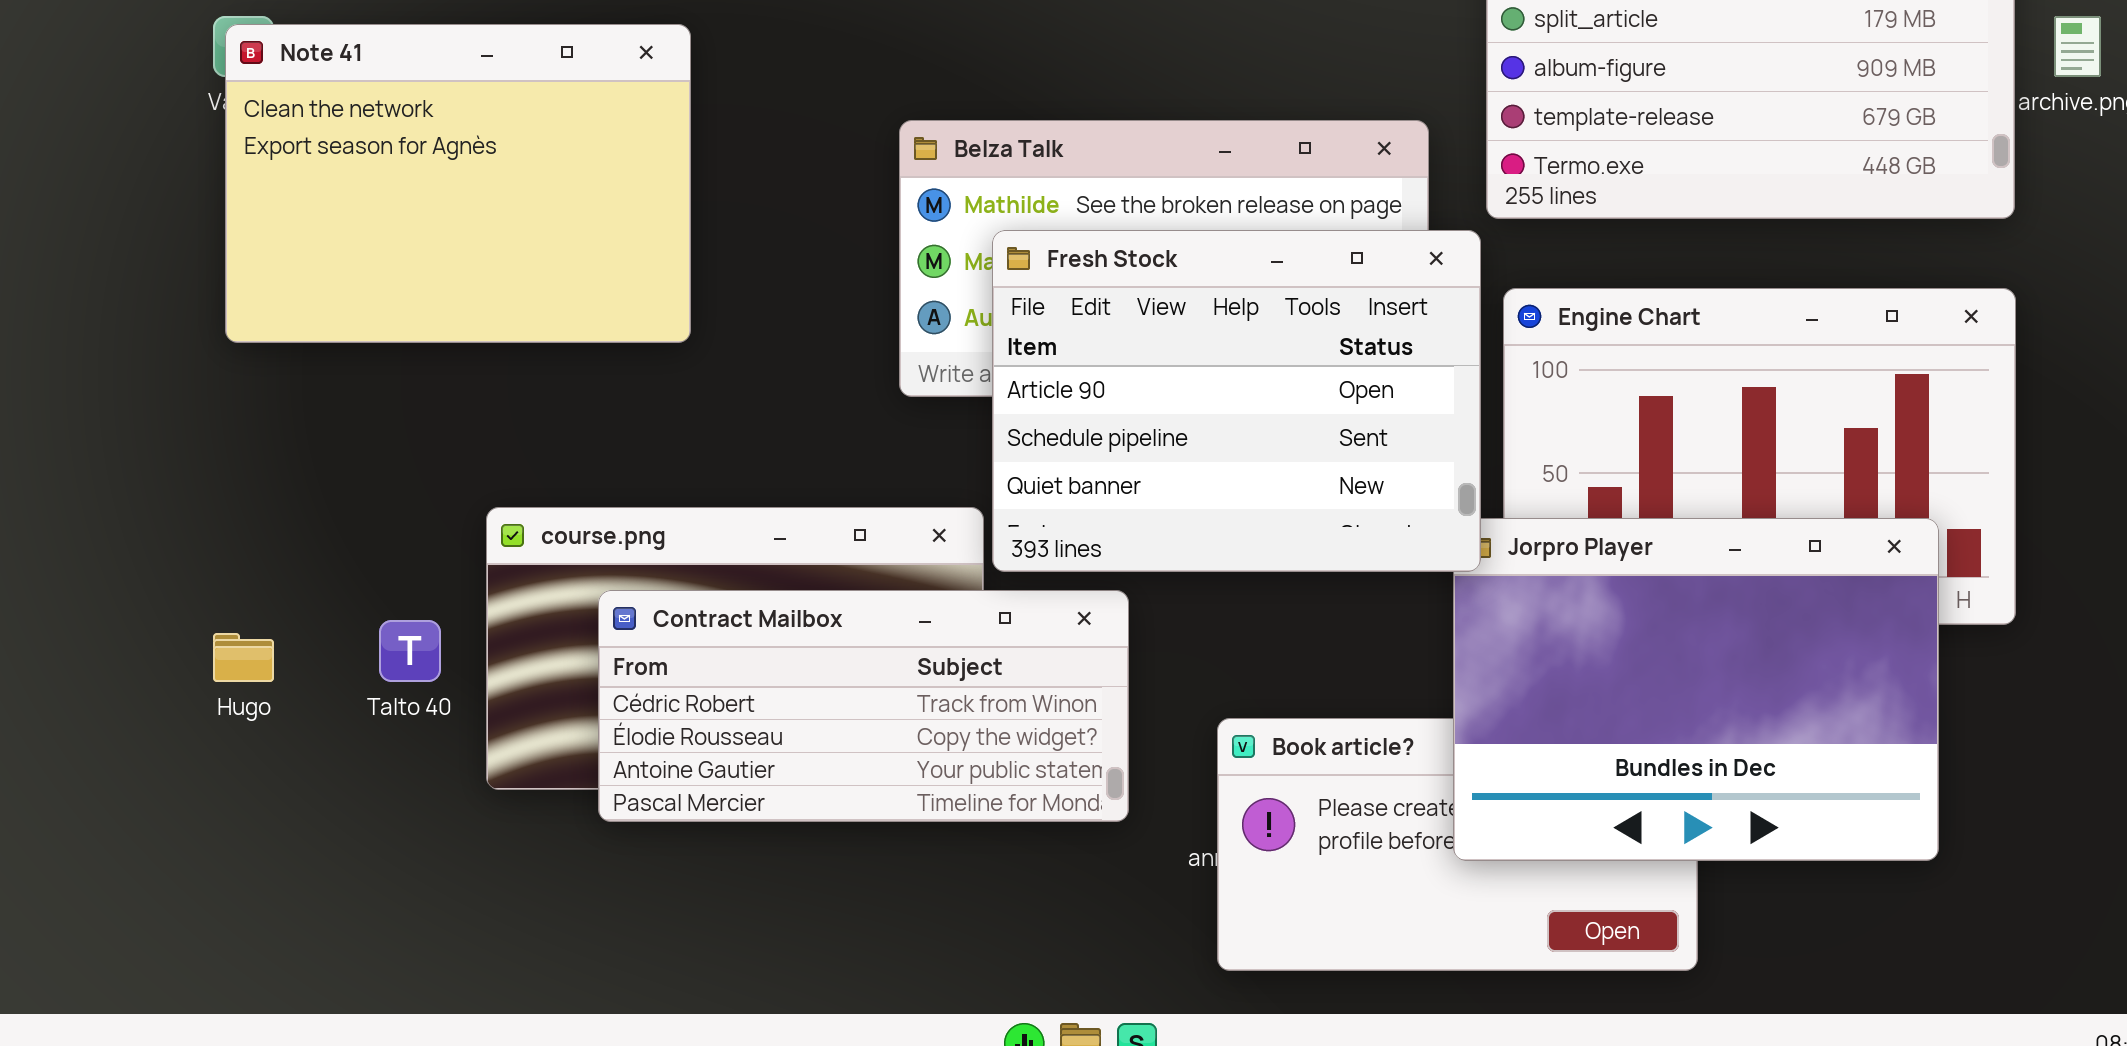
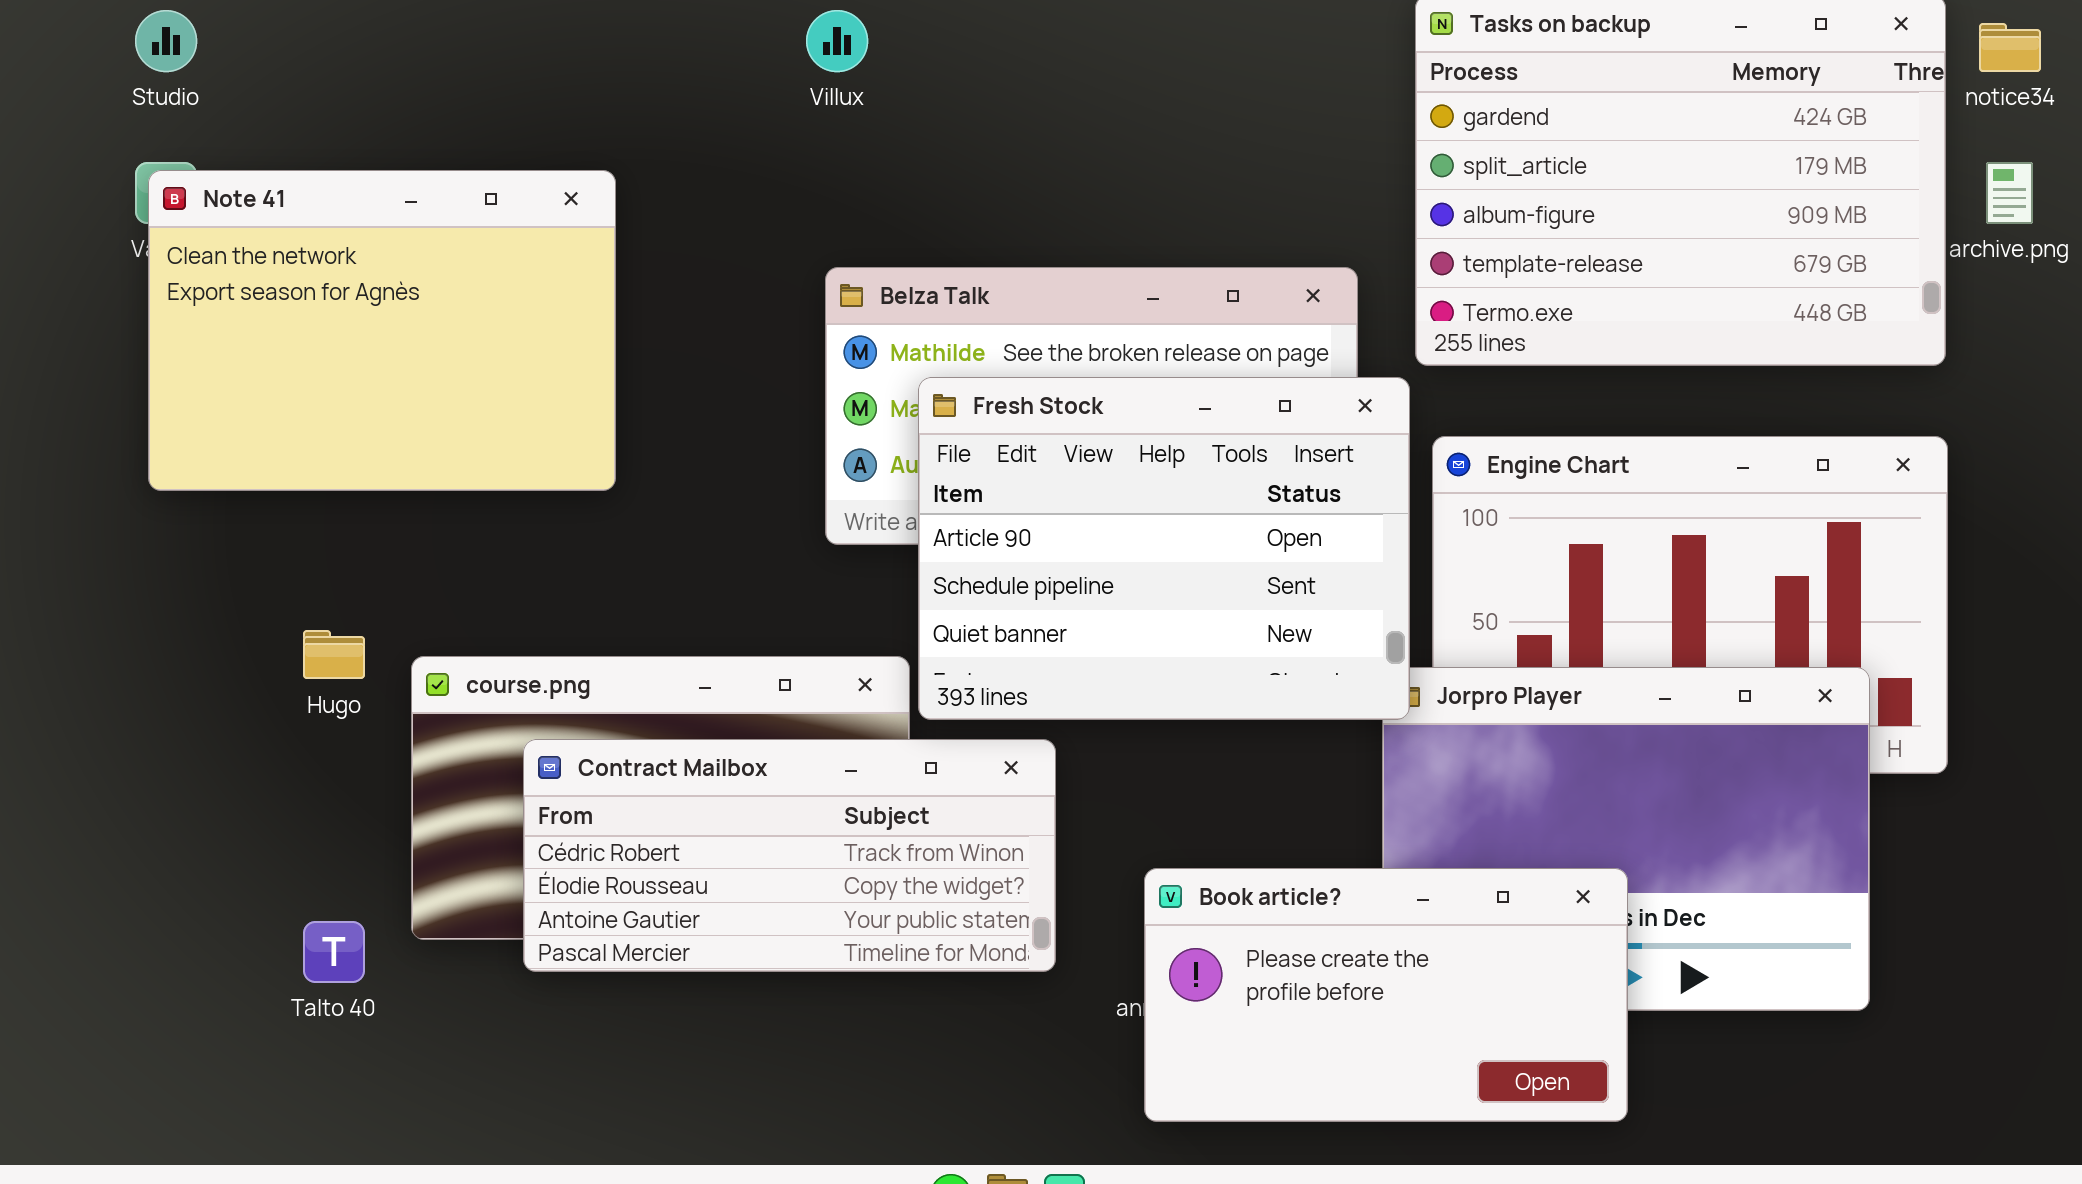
Talto 40: [379,620,441,682] -> [303,921,365,983], moved
Hugo: [213,633,274,682] -> [303,630,365,679], moved
Book article?: [1217,718,1698,971] -> [1144,868,1628,1122], raised

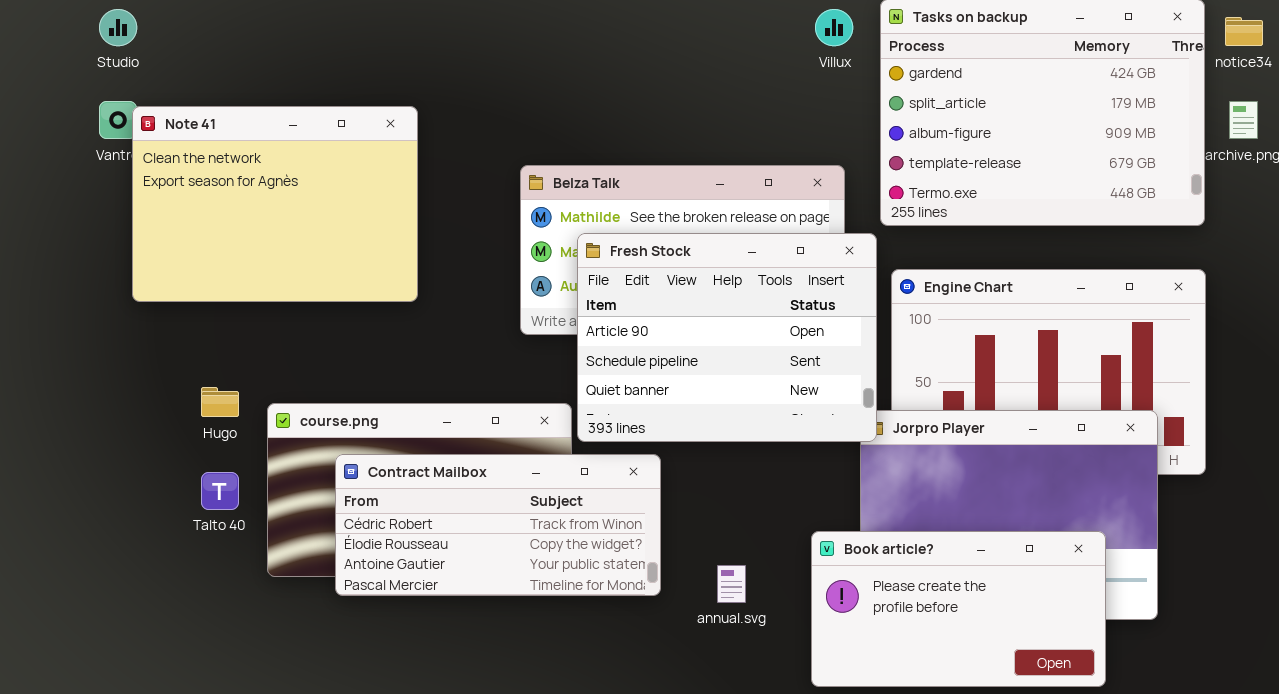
Villux: [806,10,868,72] -> [815,9,853,46], moved
Note 41: [148,170,616,491] -> [132,106,418,302], moved
Book article?: [1144,868,1628,1122] -> [811,531,1106,687], moved
Talto 40: [303,921,365,983] -> [201,472,239,510], moved

